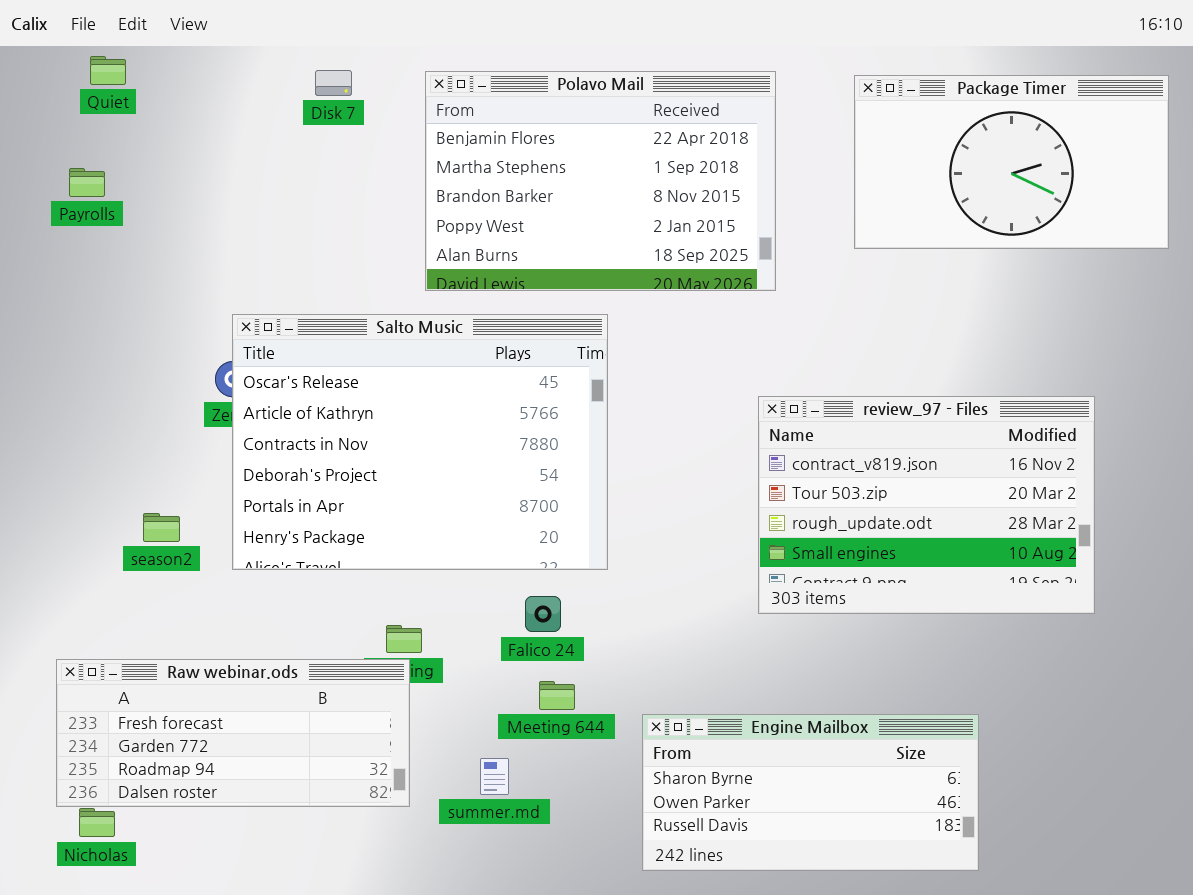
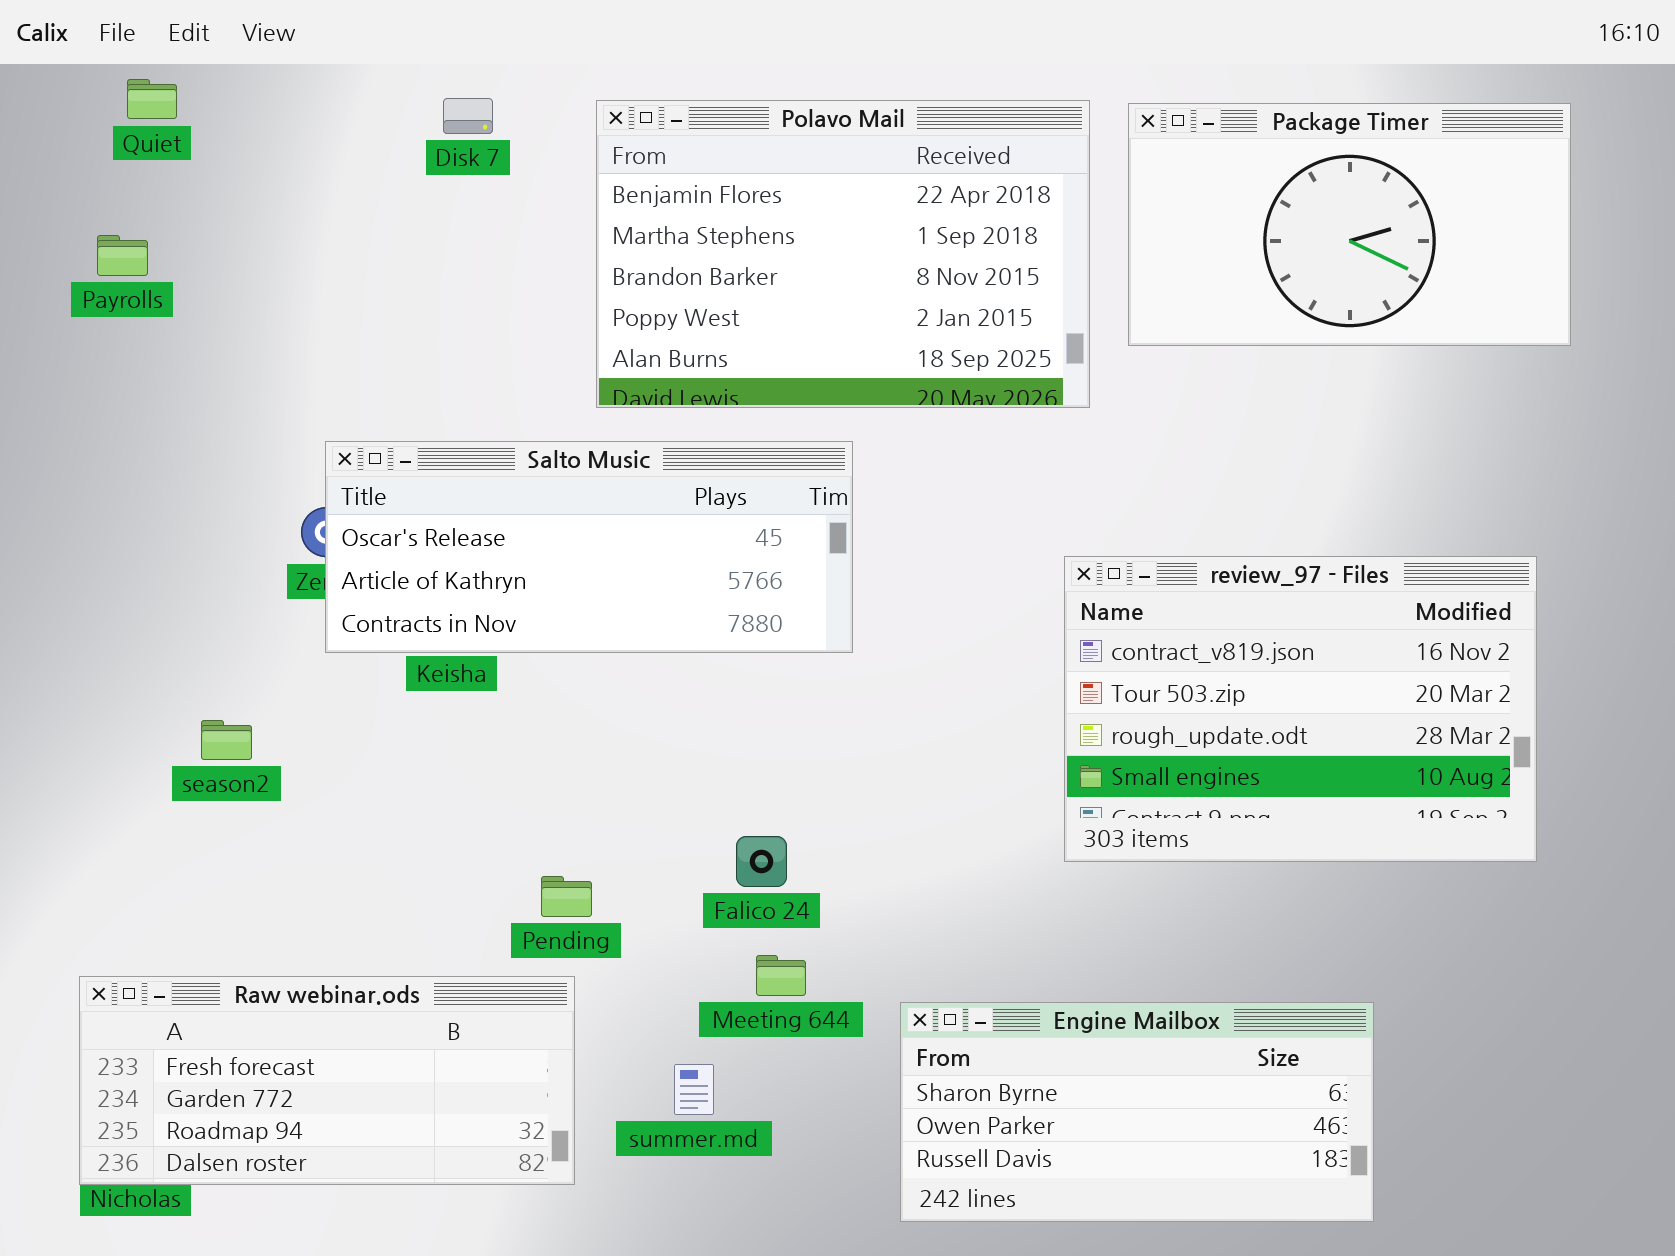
Package Timer: [854,75,1169,249] -> [1128,103,1571,346], moved
Salto Music: [232,314,608,570] -> [325,441,853,653], resized
Raw webinar.ods: [56,659,410,807] -> [79,976,575,1185], moved

